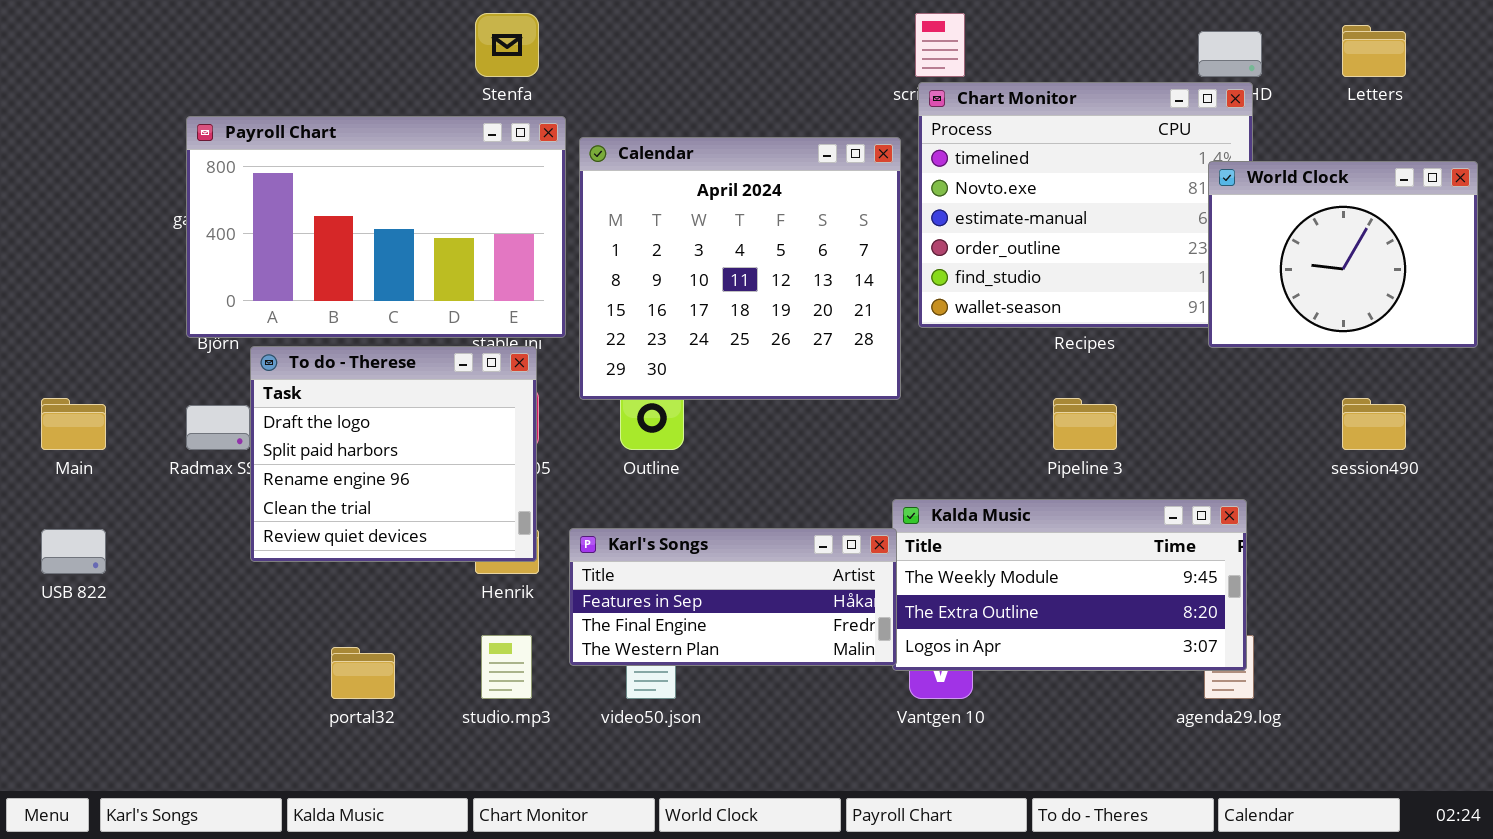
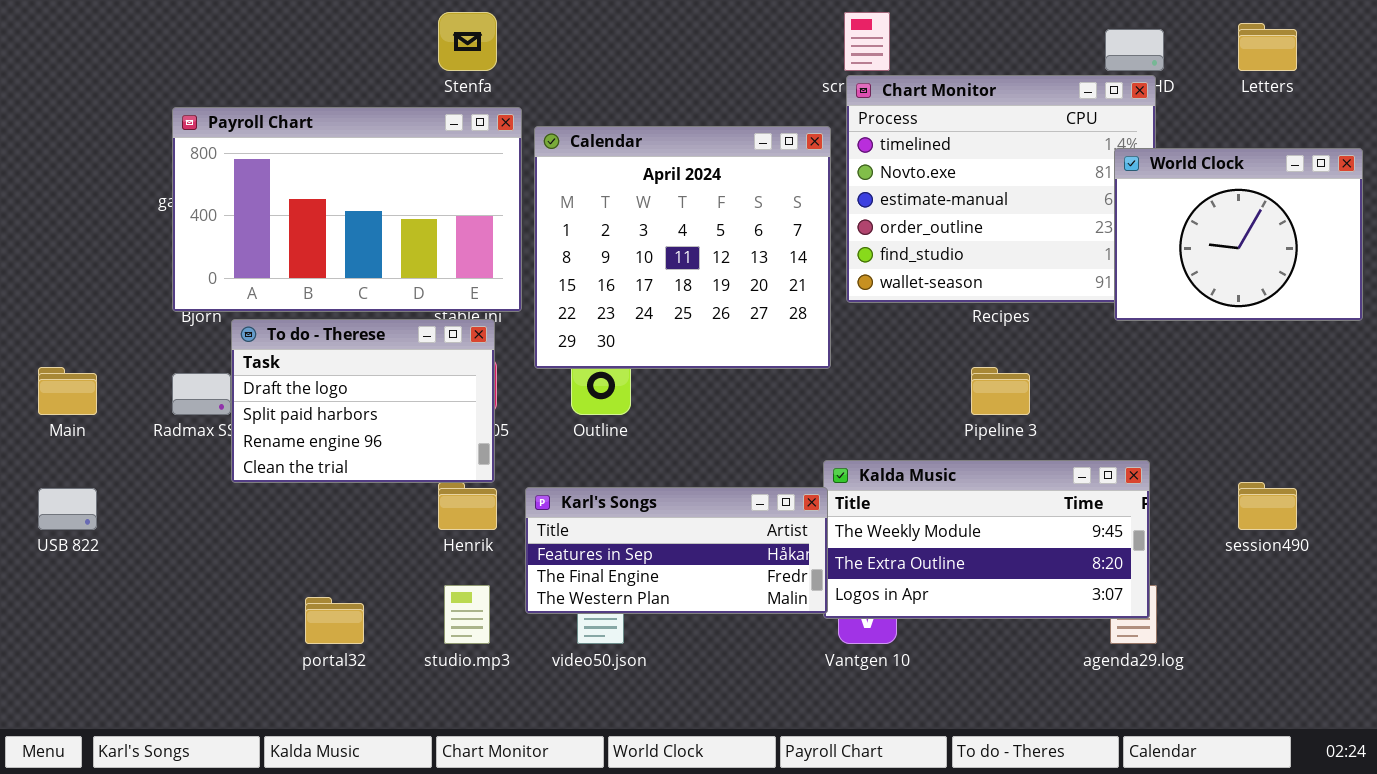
To do - Therese: [250,346,537,562] -> [231,319,495,483], resized
session490: [1342,398,1406,450] -> [1238,482,1297,530], moved

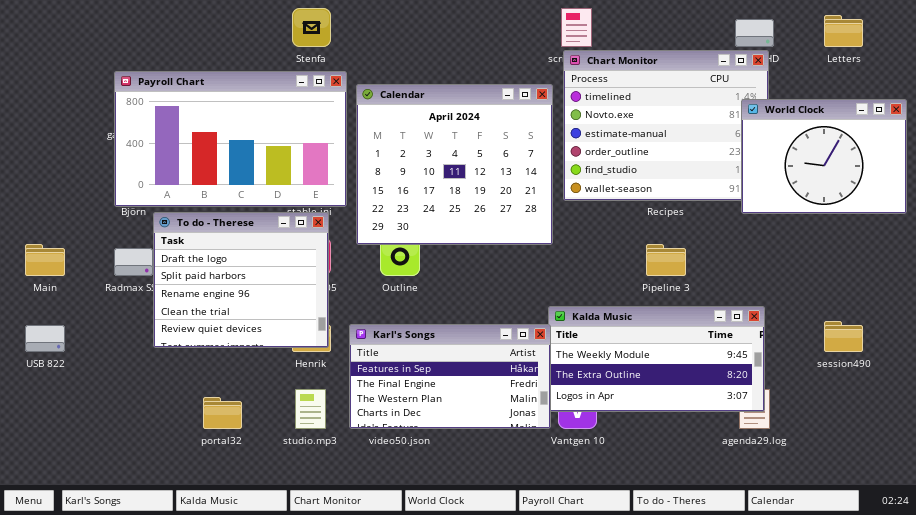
To do - Therese: [231,319,495,483] -> [153,212,329,348], resized
Karl's Songs: [525,487,828,614] -> [349,324,551,429], resized

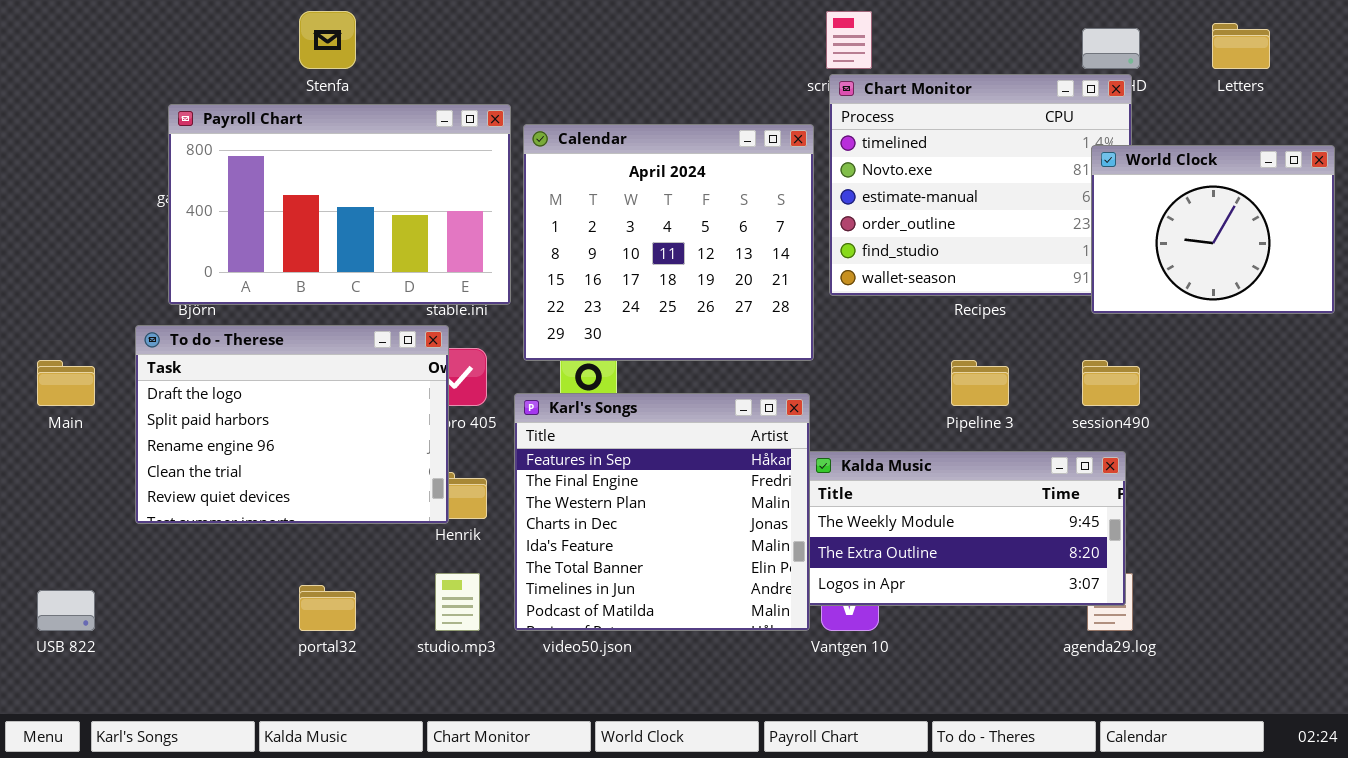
Stenfa: [292,8,331,47] -> [299,11,356,69], moved
To do - Therese: [153,212,329,348] -> [135,325,449,524], moved, resized
session490: [824,321,863,352] -> [1082,360,1140,406], moved
Karl's Songs: [349,324,551,429] -> [514,393,810,631], resized
USB 822: [25,325,65,352] -> [37,590,95,631], moved

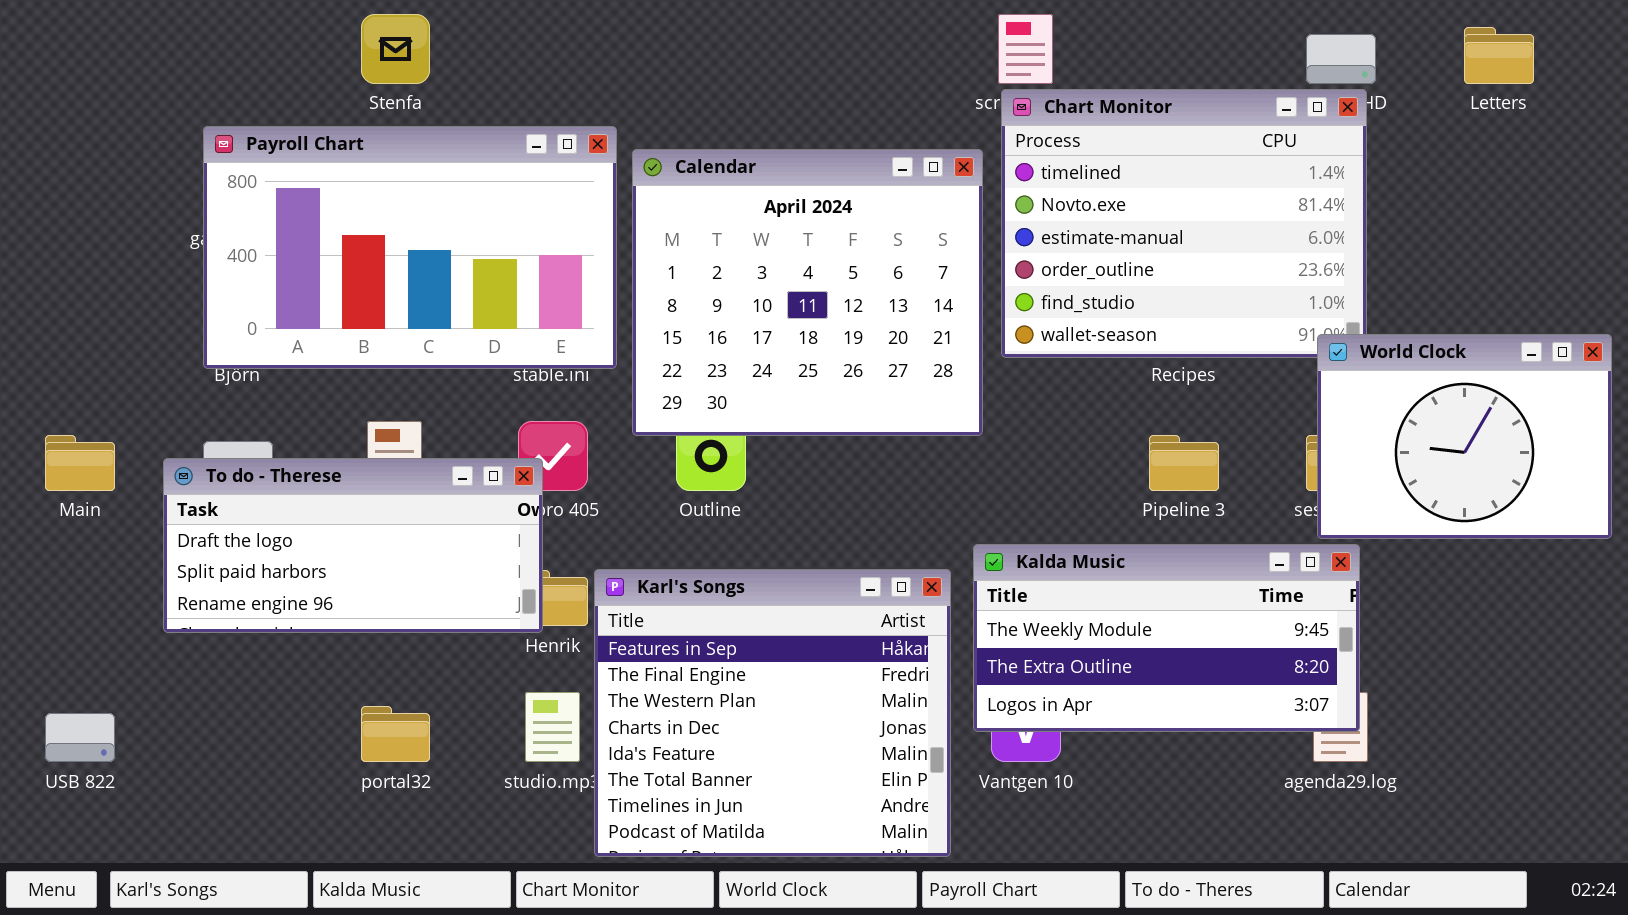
World Clock: [1091,145,1335,314] -> [1317,334,1612,539], moved
To do - Therese: [135,325,449,524] -> [163,458,543,633], resized
Karl's Songs: [514,393,810,631] -> [594,569,951,857], moved

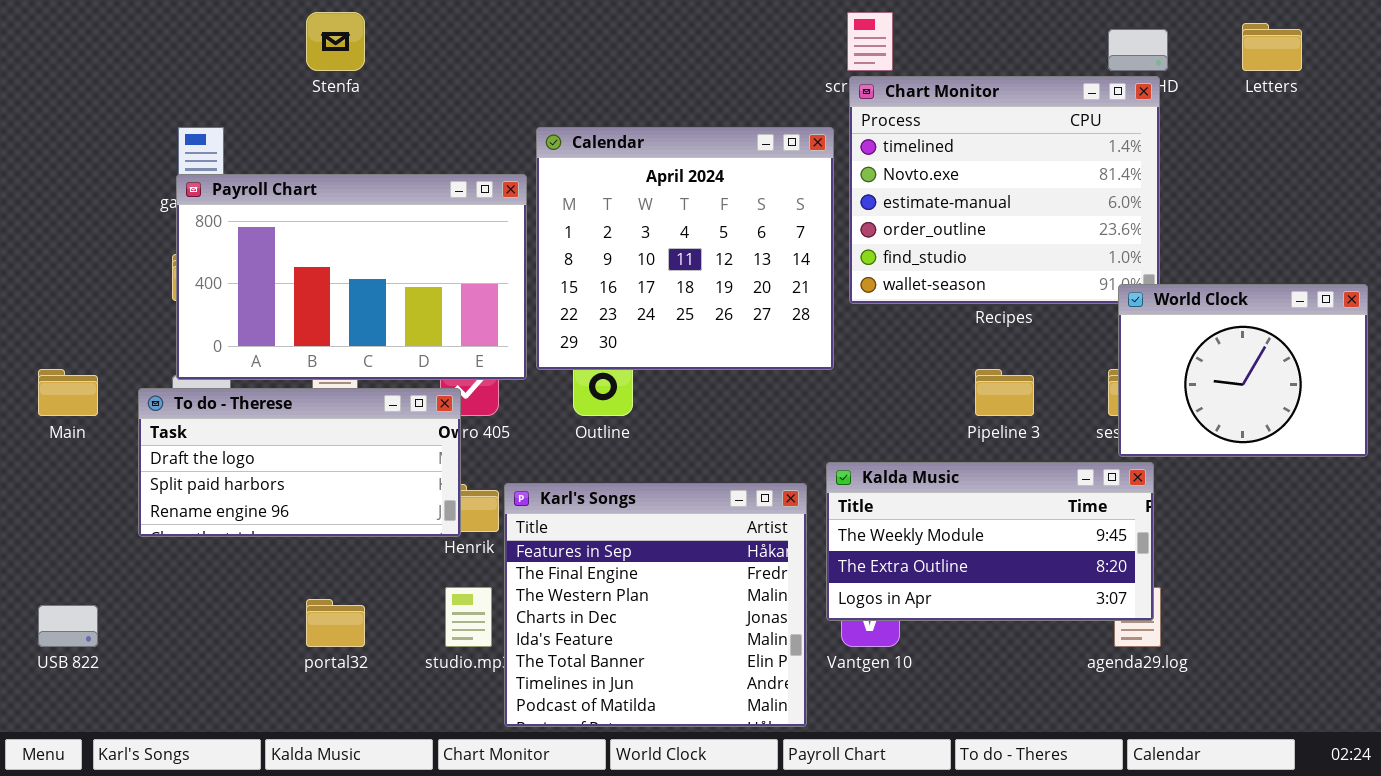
Payroll Chart: [203,126,617,369] -> [176,174,527,380], moved

